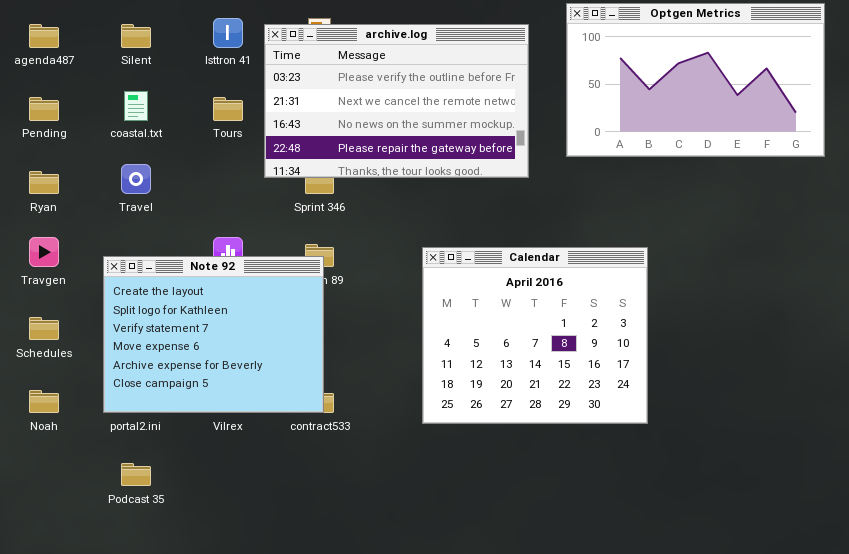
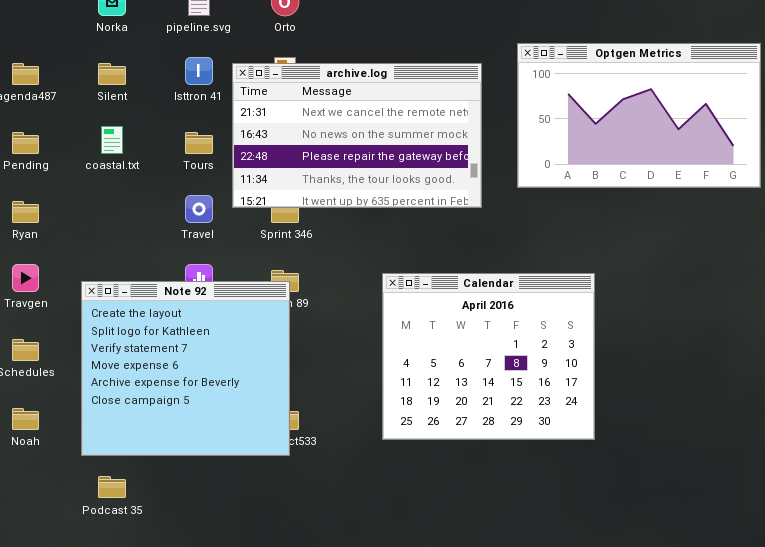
archive.log: [264,24,529,178] -> [232,63,482,208], scrolled down 1 row
Travel: [121,164,151,194] -> [185,195,213,223], moved
Note 92: [103,256,324,413] -> [81,281,290,456], resized

